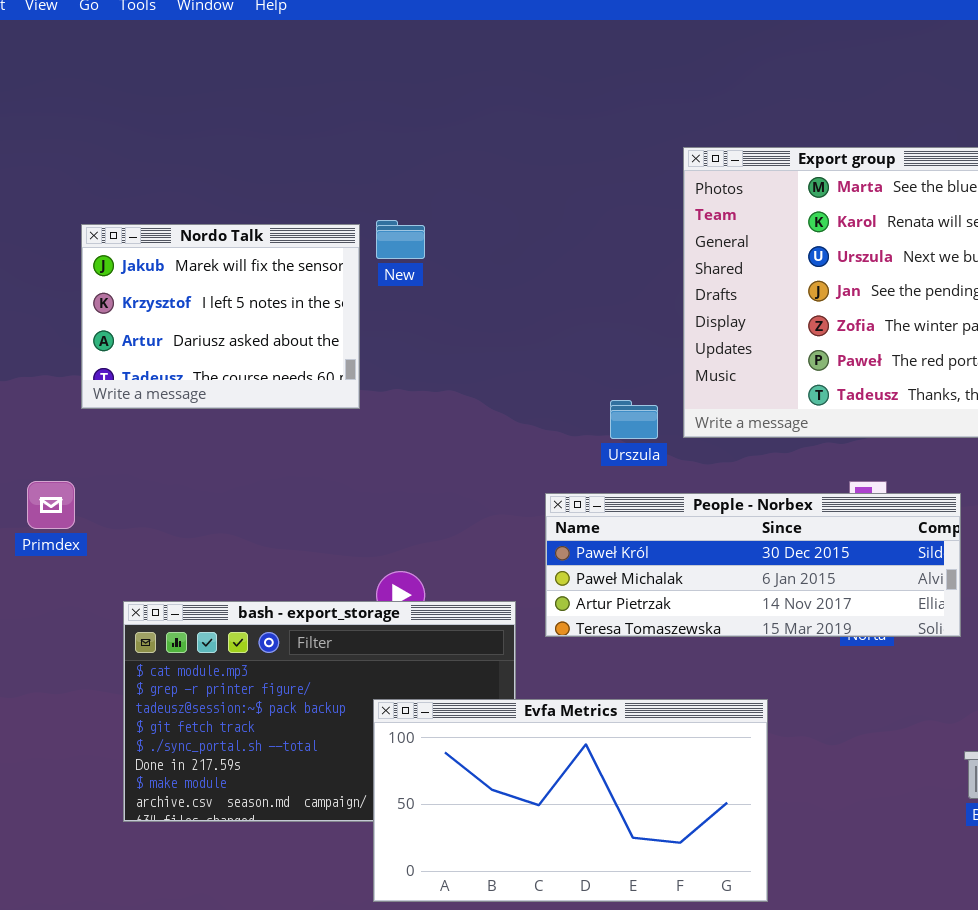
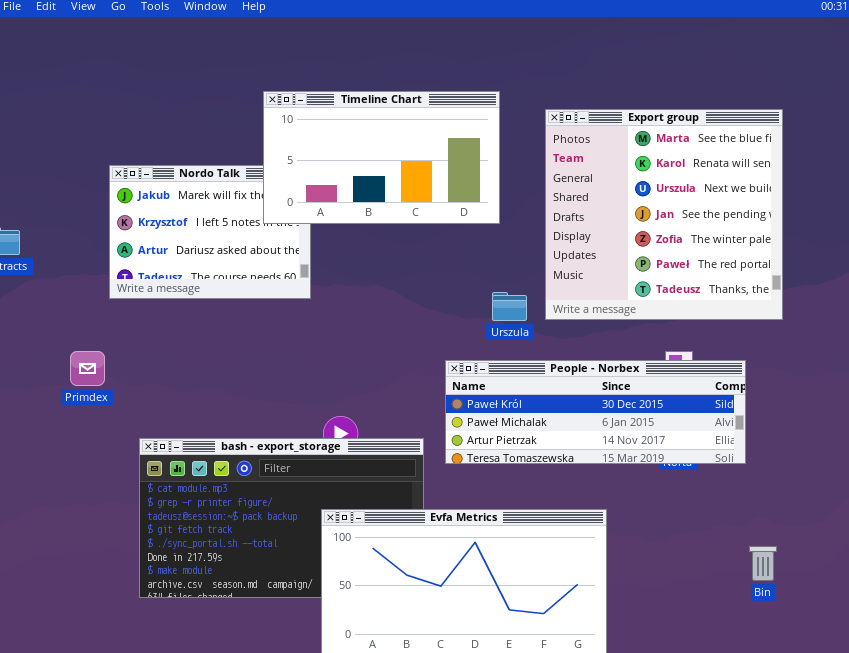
Timeline Chart: none -> [263,91,500,224], opened

